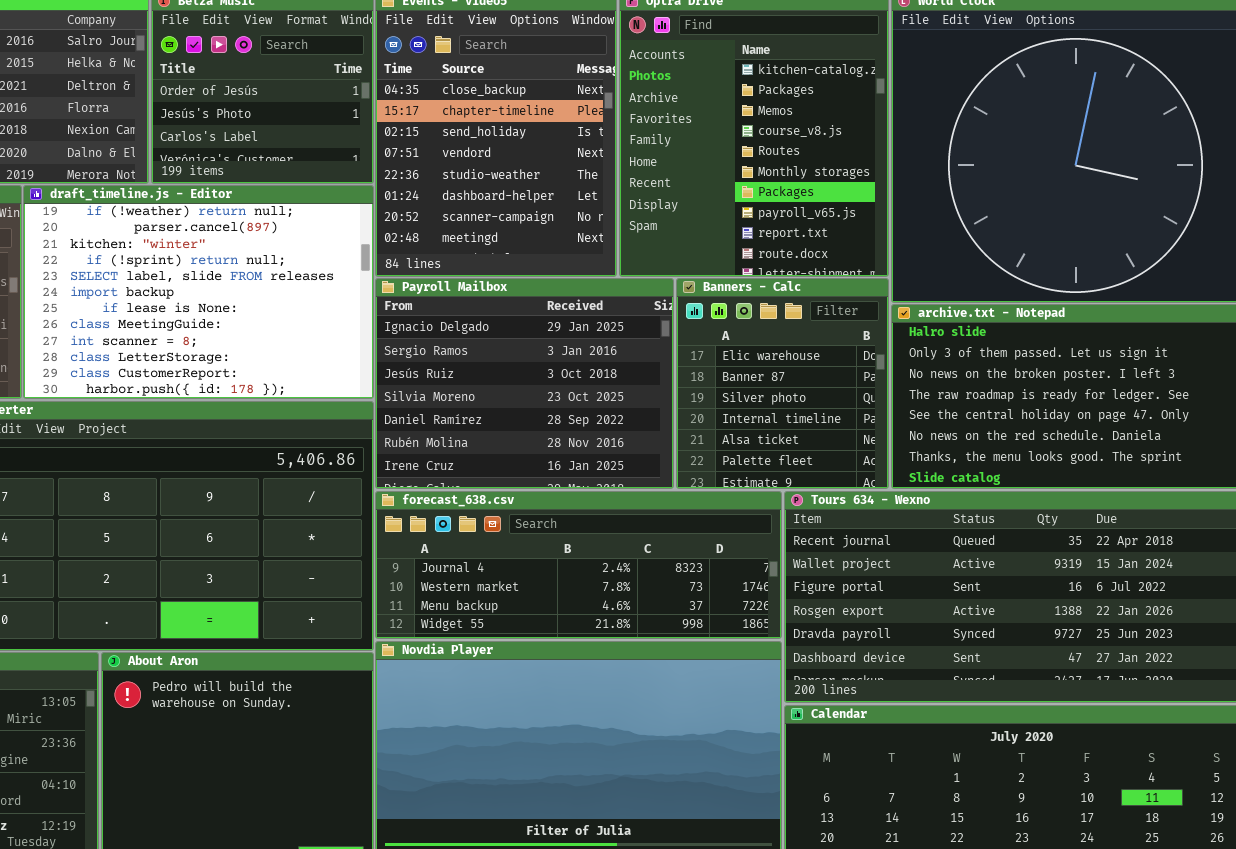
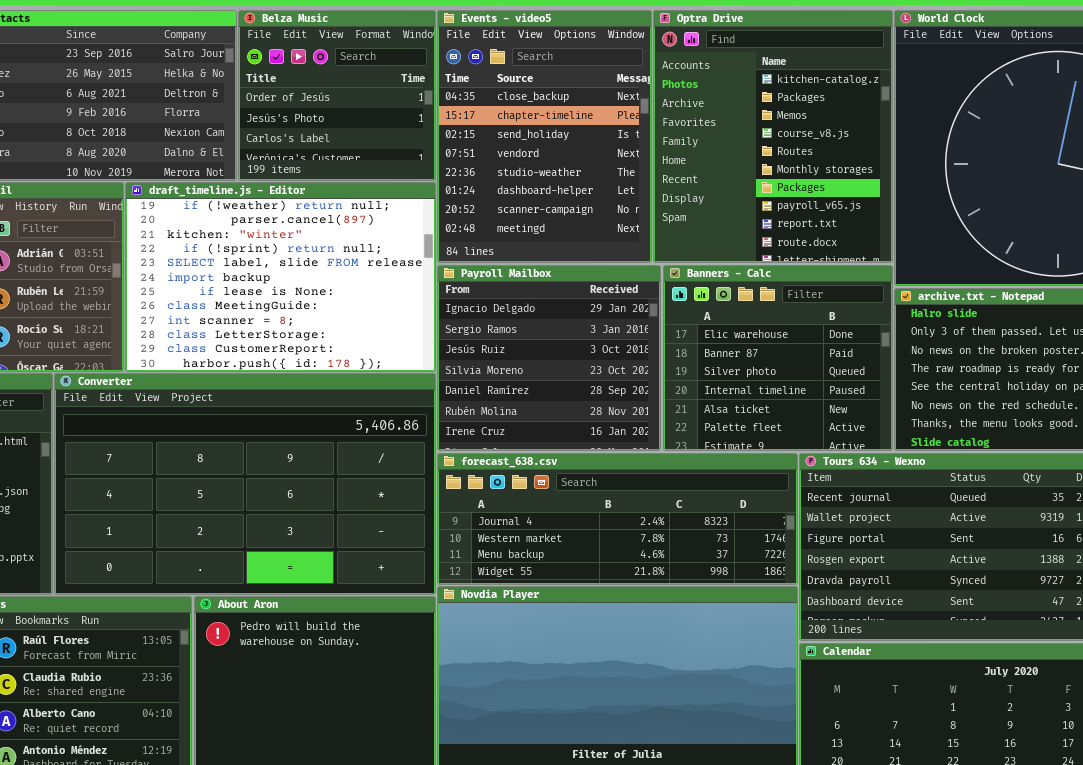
Payroll Mailbox: [375,278,674,489] -> [437,265,661,451], resized
Banners - Calc: [676,278,889,489] -> [663,265,893,451], resized

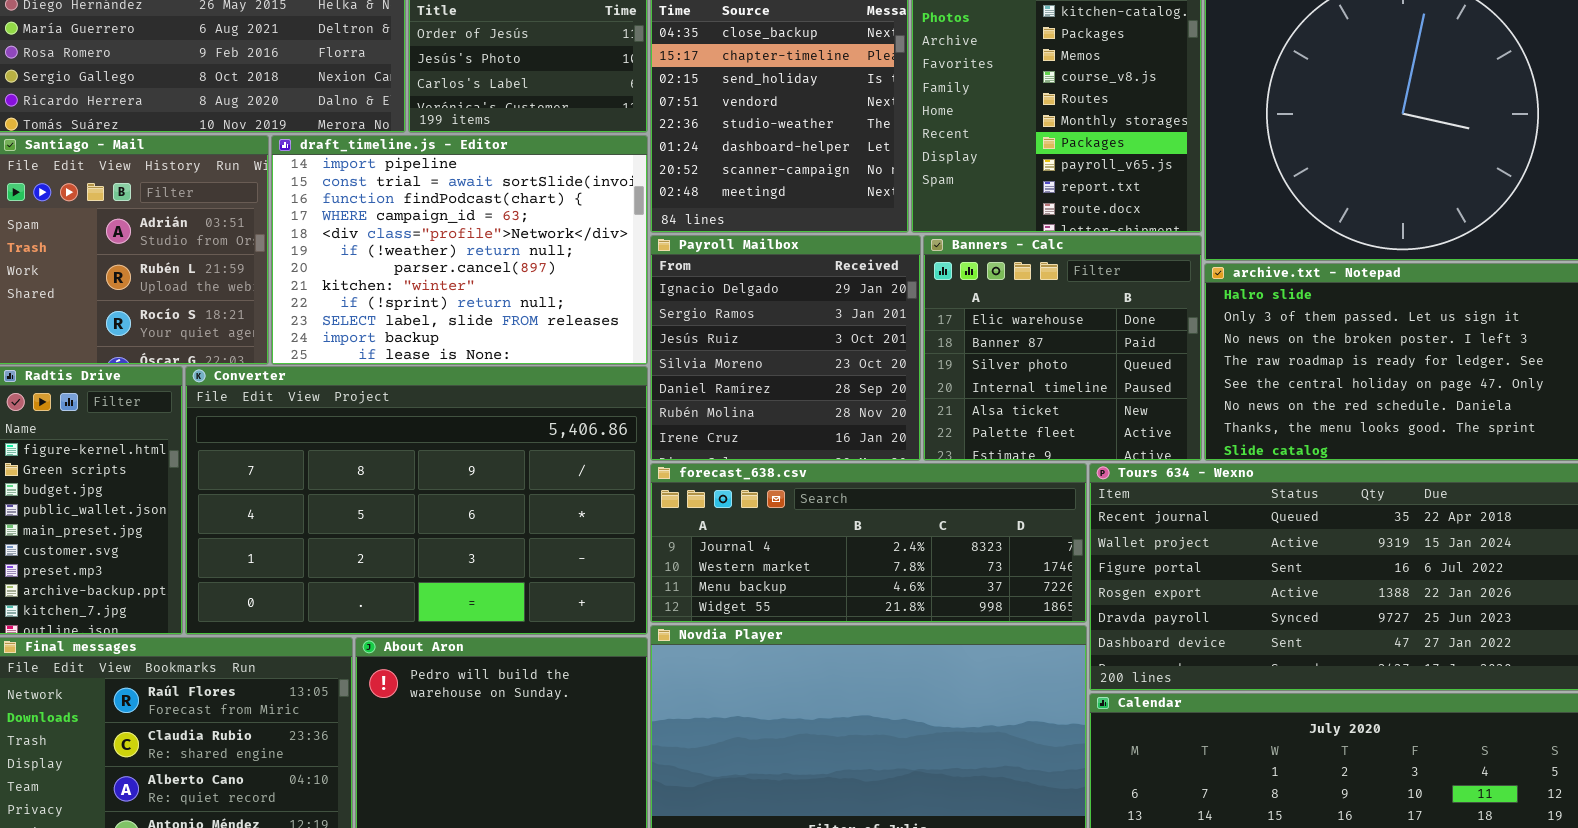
draft_timeline.js - Editor: [125,182,436,372] -> [271,135,648,365], scrolled up 5 rows

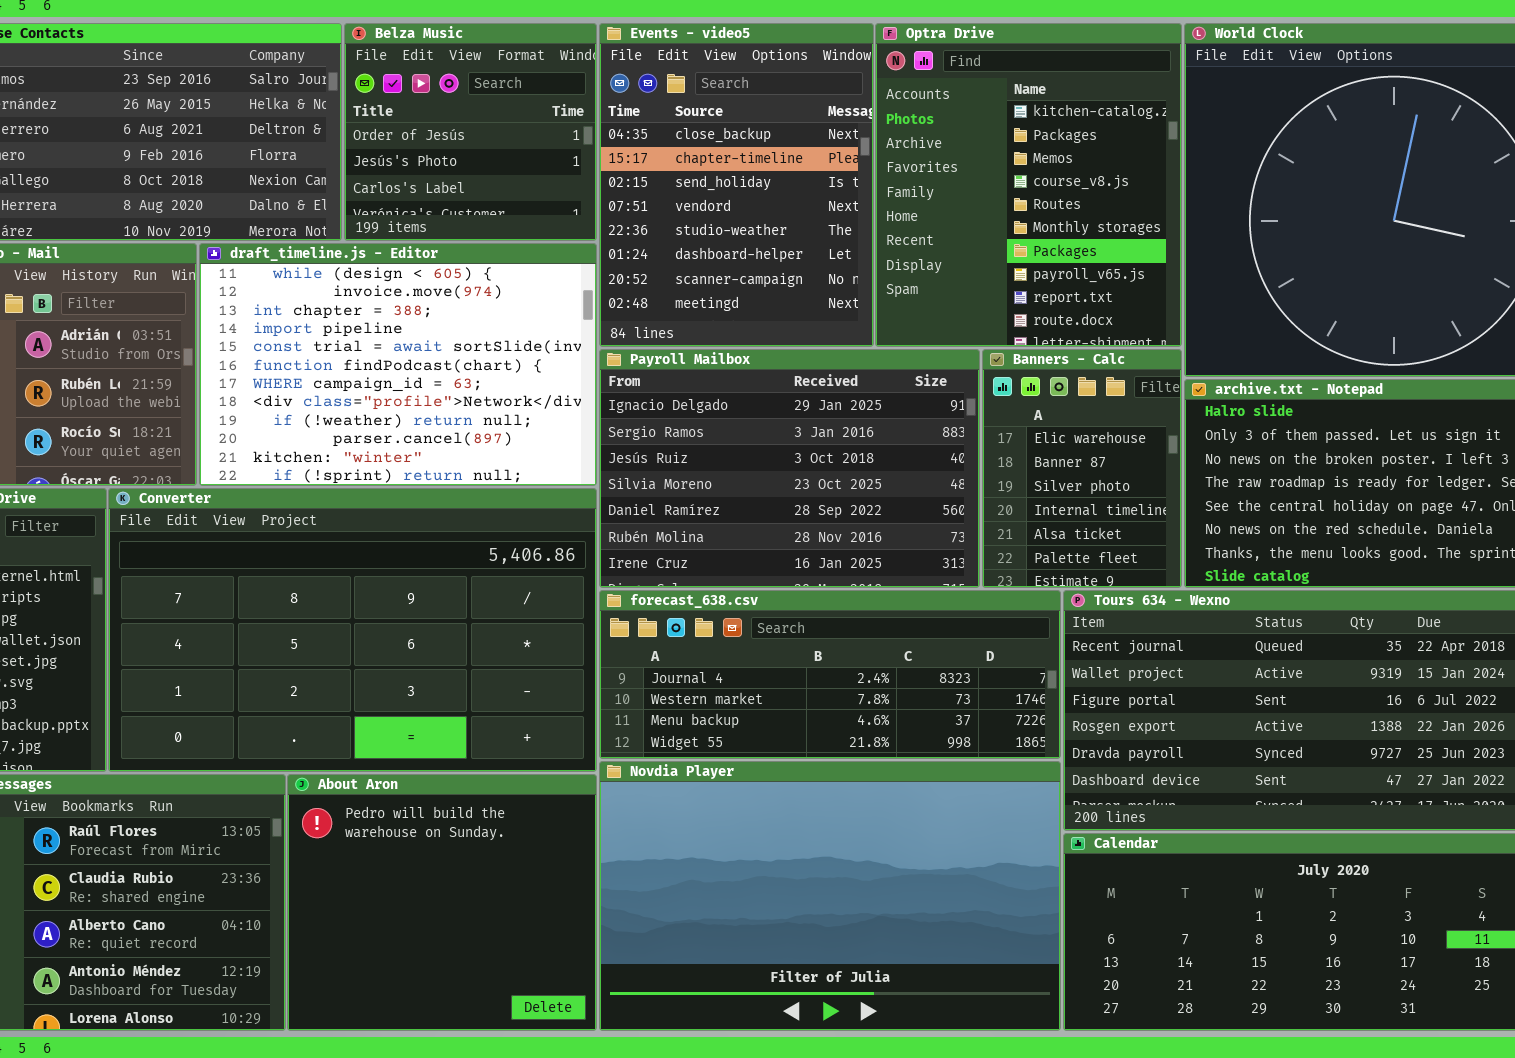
draft_timeline.js - Editor: [271,135,648,365] -> [199,243,597,486], scrolled up 3 rows
Payroll Mailbox: [650,235,921,461] -> [599,349,980,588], resized
Banners - Calc: [923,235,1202,461] -> [982,349,1182,588], resized

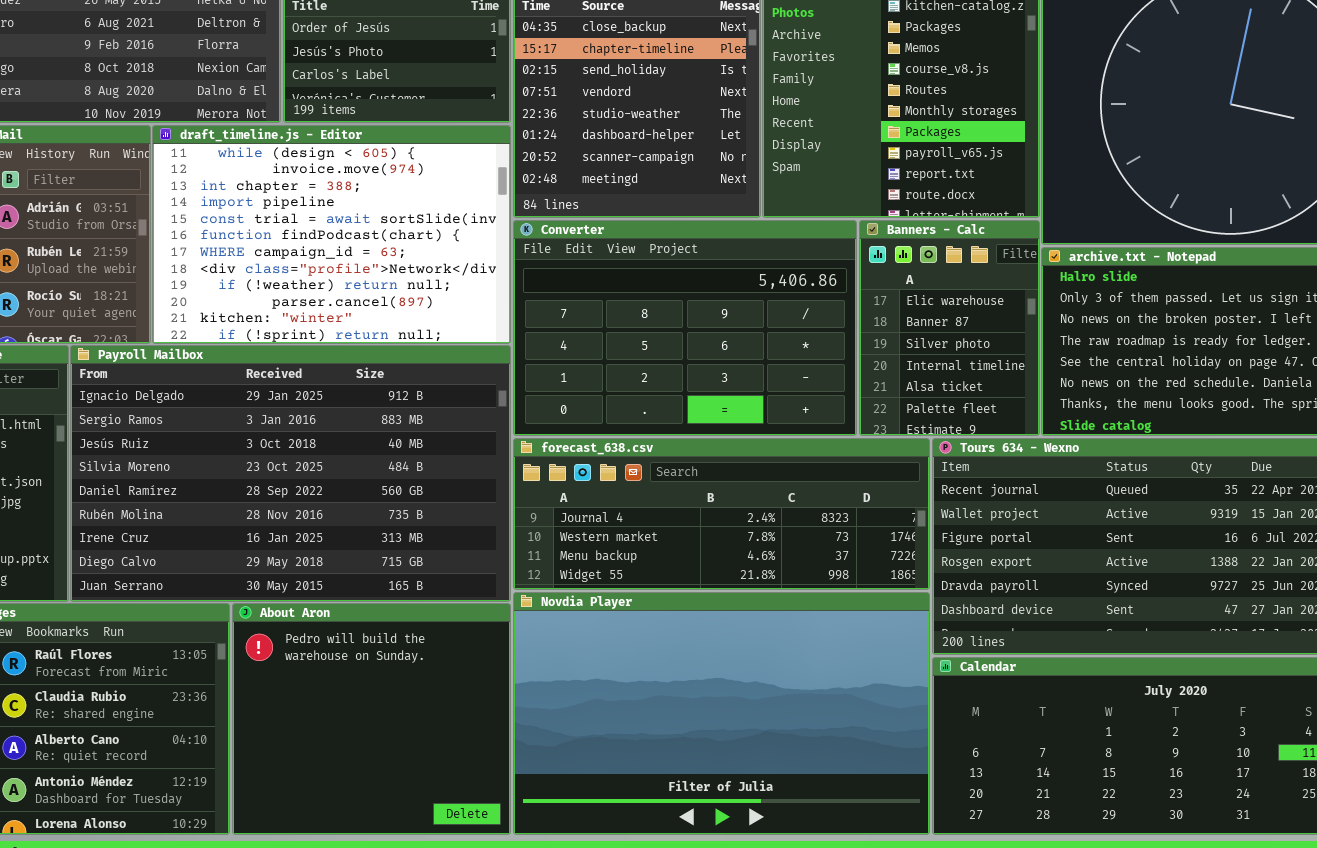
Payroll Mailbox: [599,349,980,588] -> [70,345,511,602], moved, resized
Converter: [108,488,597,772] -> [513,220,857,436], moved, resized

